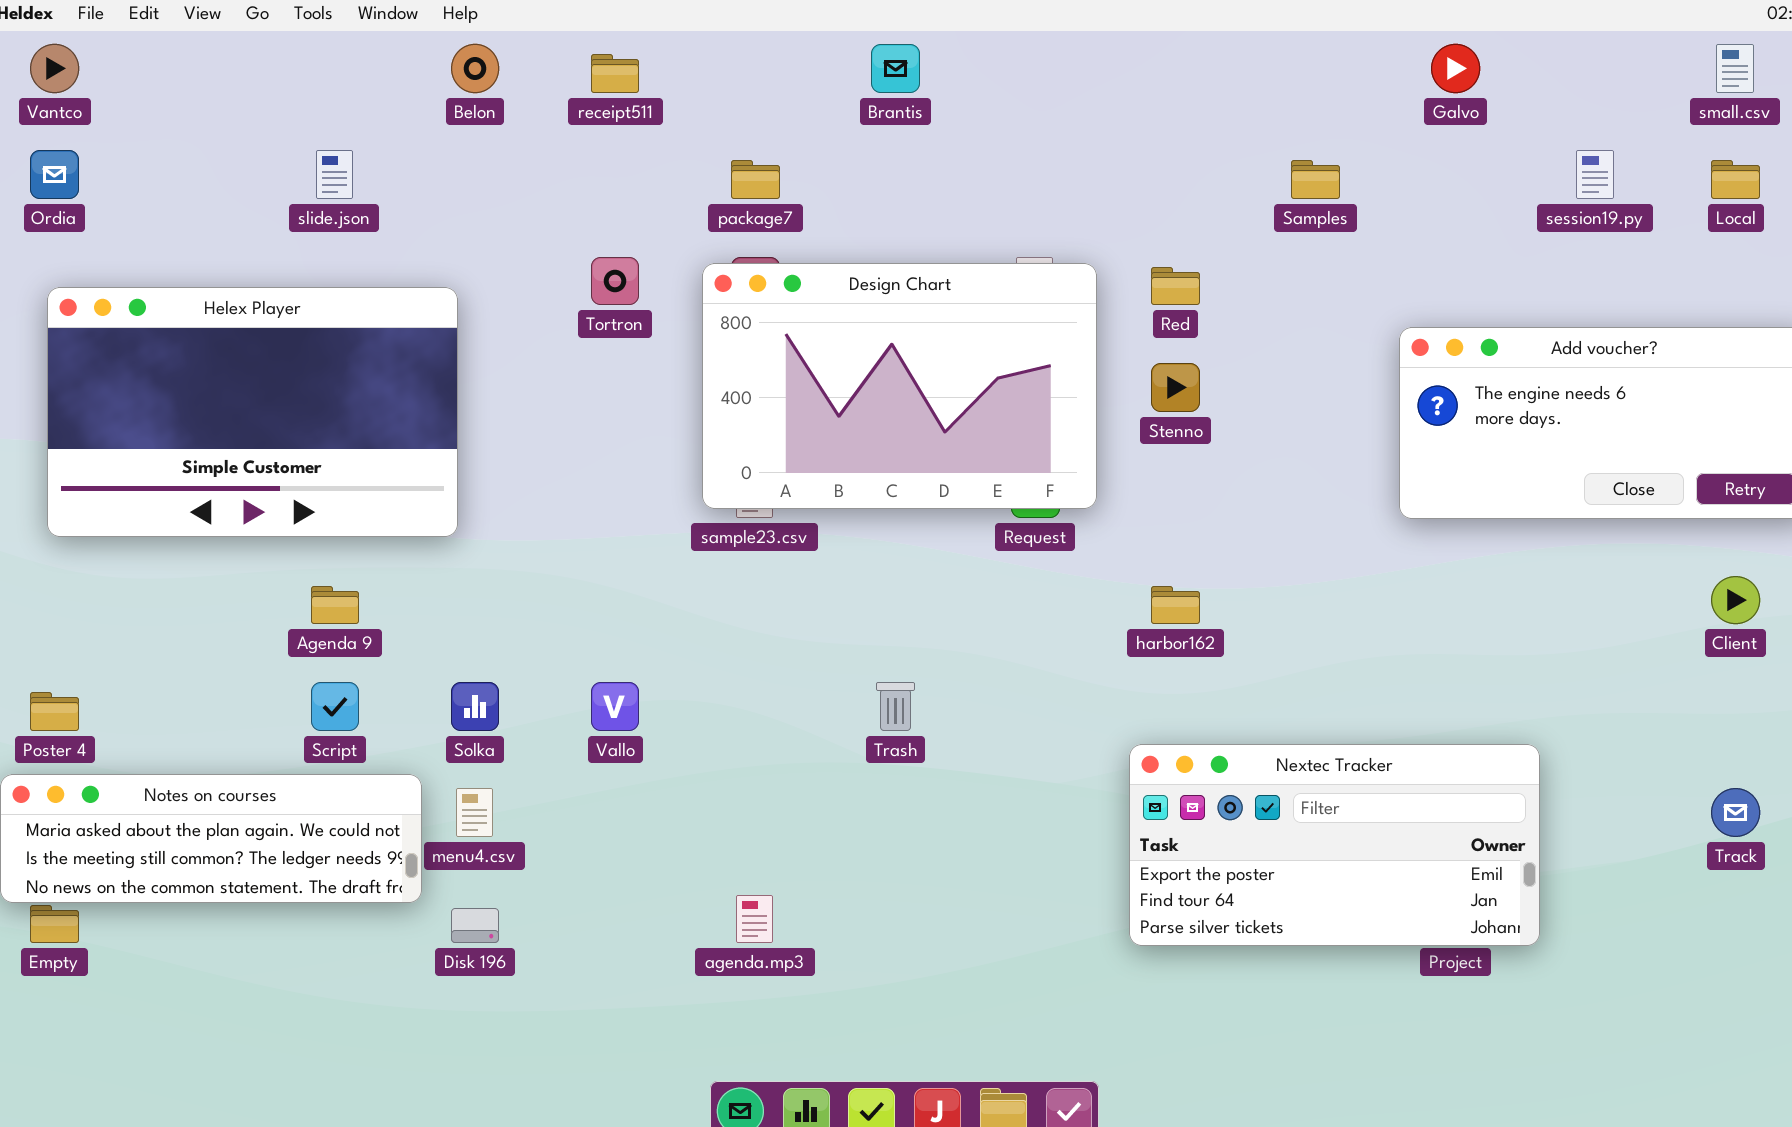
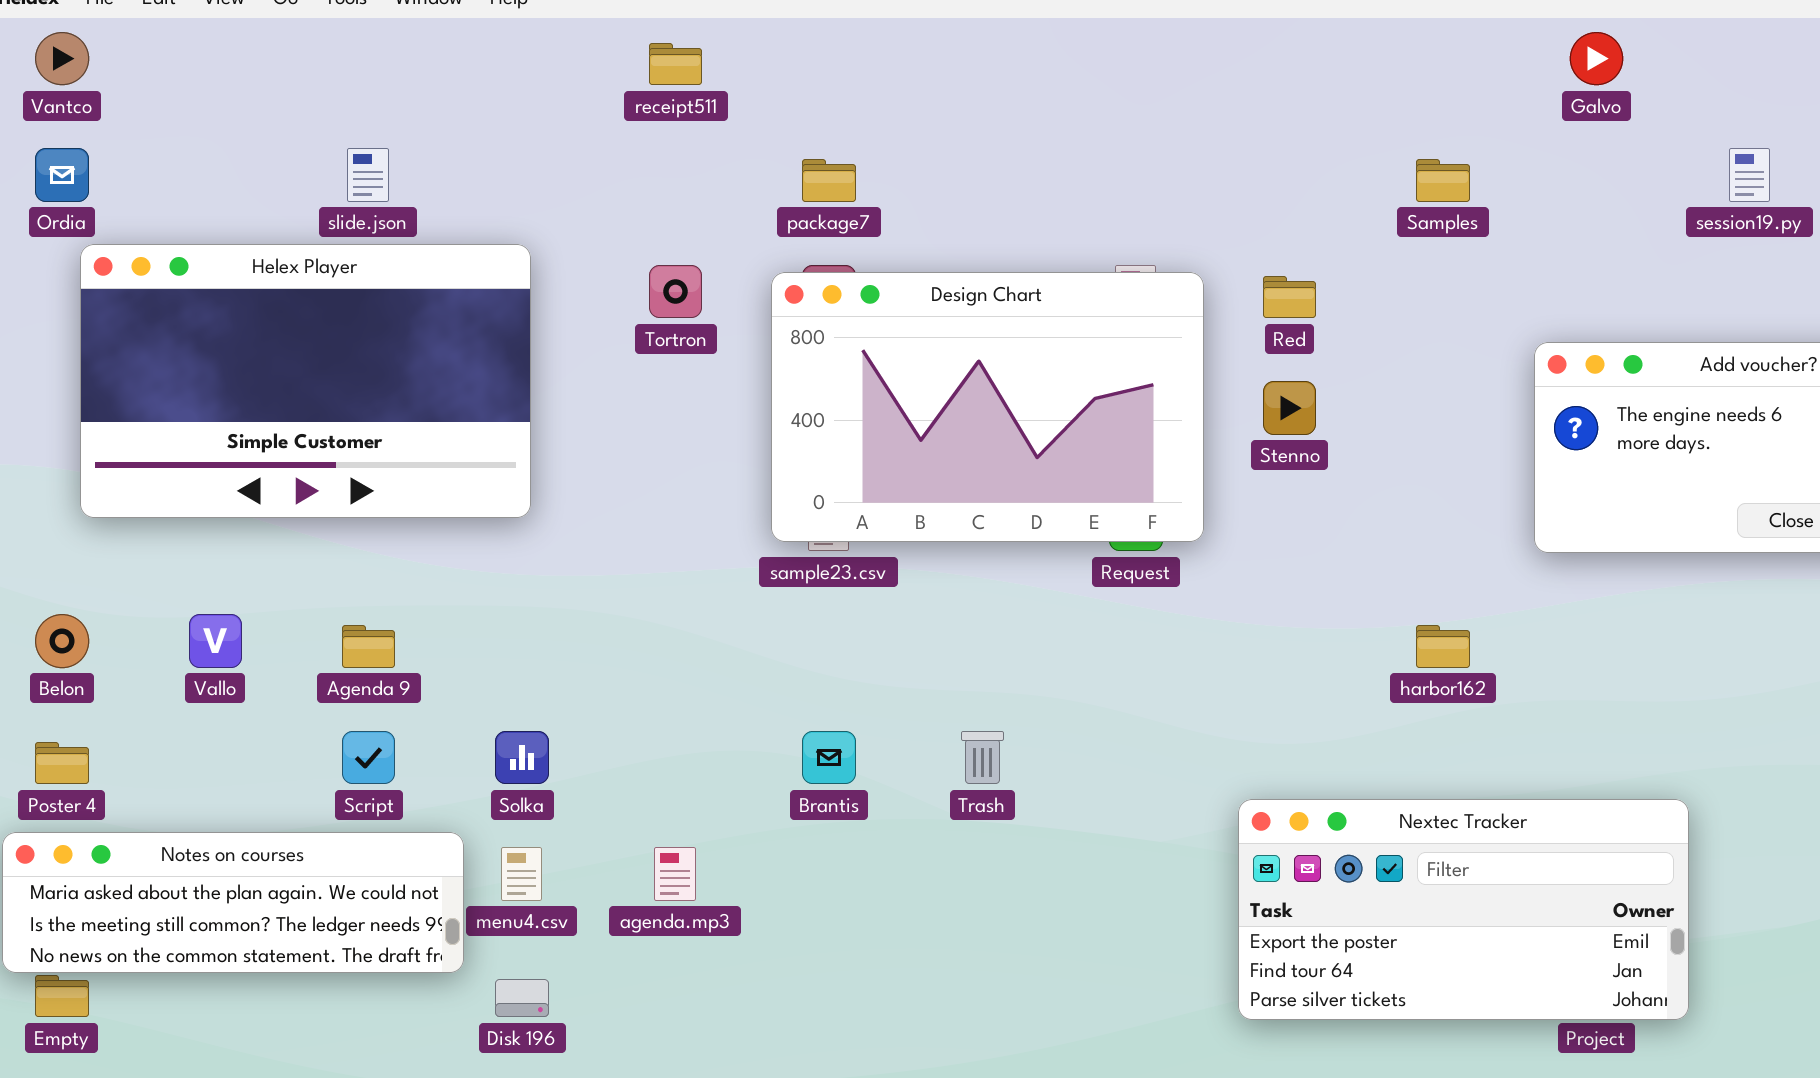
Belon: [451,44,499,93] -> [35,614,89,668], moved
Brantis: [871,44,920,93] -> [802,731,856,784], moved
Helex Player: [47,287,458,537] -> [80,244,531,518], moved
harbor162: [1151,586,1200,624] -> [1416,625,1470,668], moved
Vallo: [591,682,639,731] -> [189,614,242,668], moved
agenda.mp3: [736,895,773,943] -> [654,847,696,901], moved

